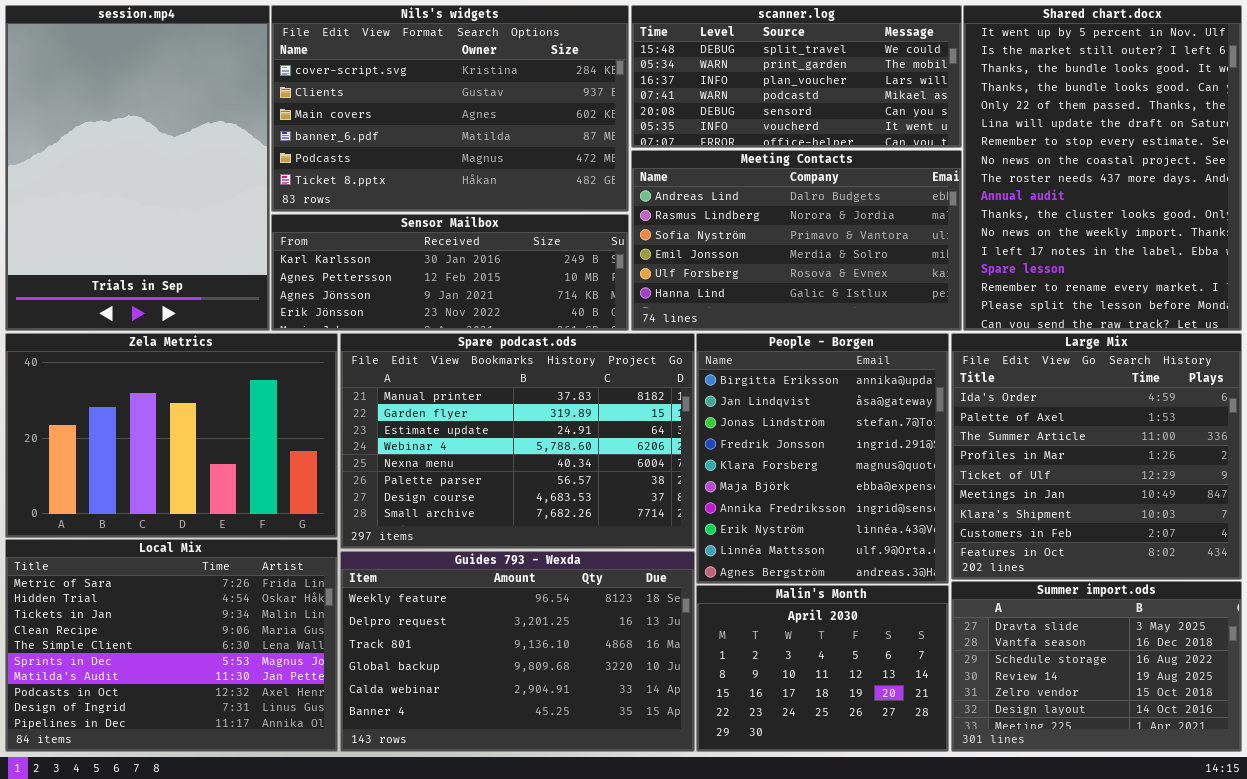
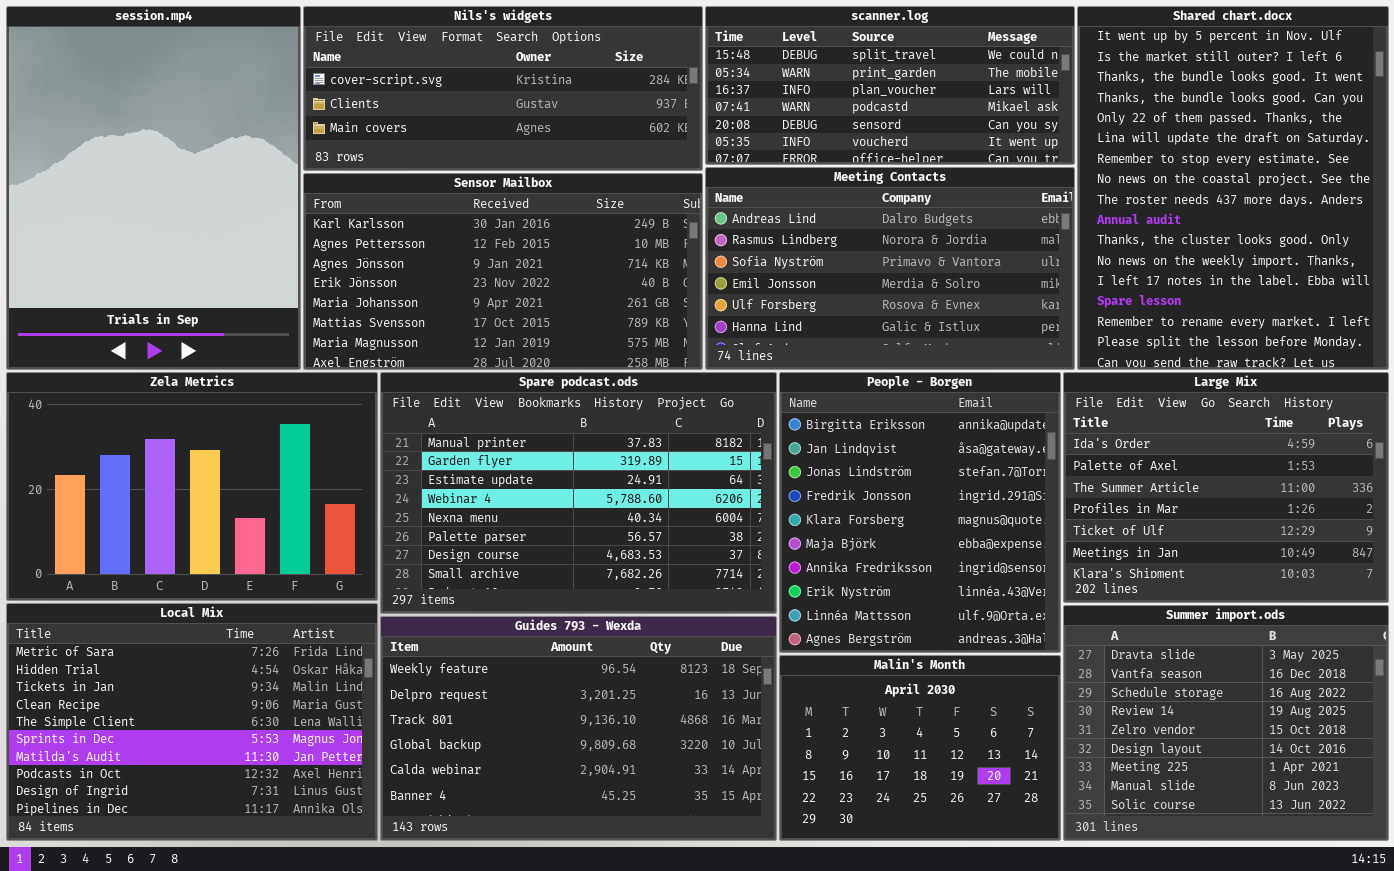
Nils's widgets: [271,5,629,212] -> [303,6,703,171], resized
Sensor Mailbox: [271,214,629,331] -> [303,173,703,370], resized
Large Mix: [951,333,1242,580] -> [1063,372,1389,603], resized
Summer import.ods: [951,581,1242,752] -> [1063,605,1389,841], resized

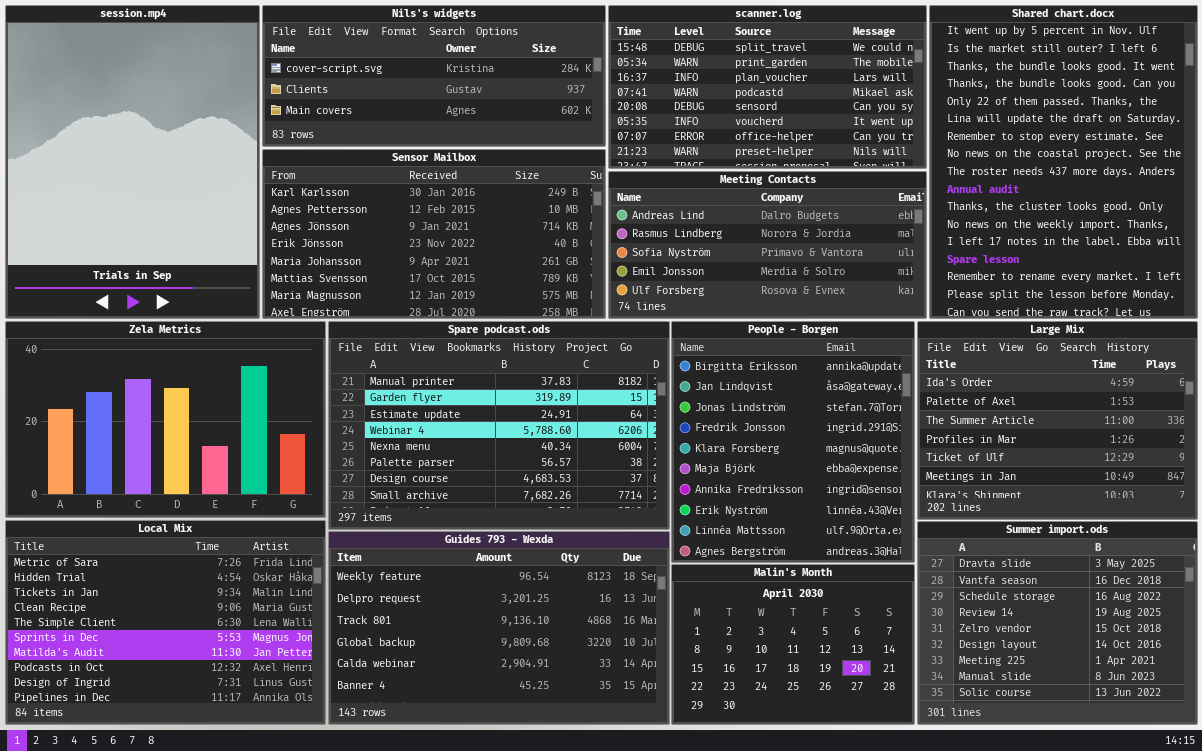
scanner.log: [705,6,1075,165] -> [608,5,927,169], resized
Meeting Contacts: [705,167,1075,370] -> [608,171,927,319], resized

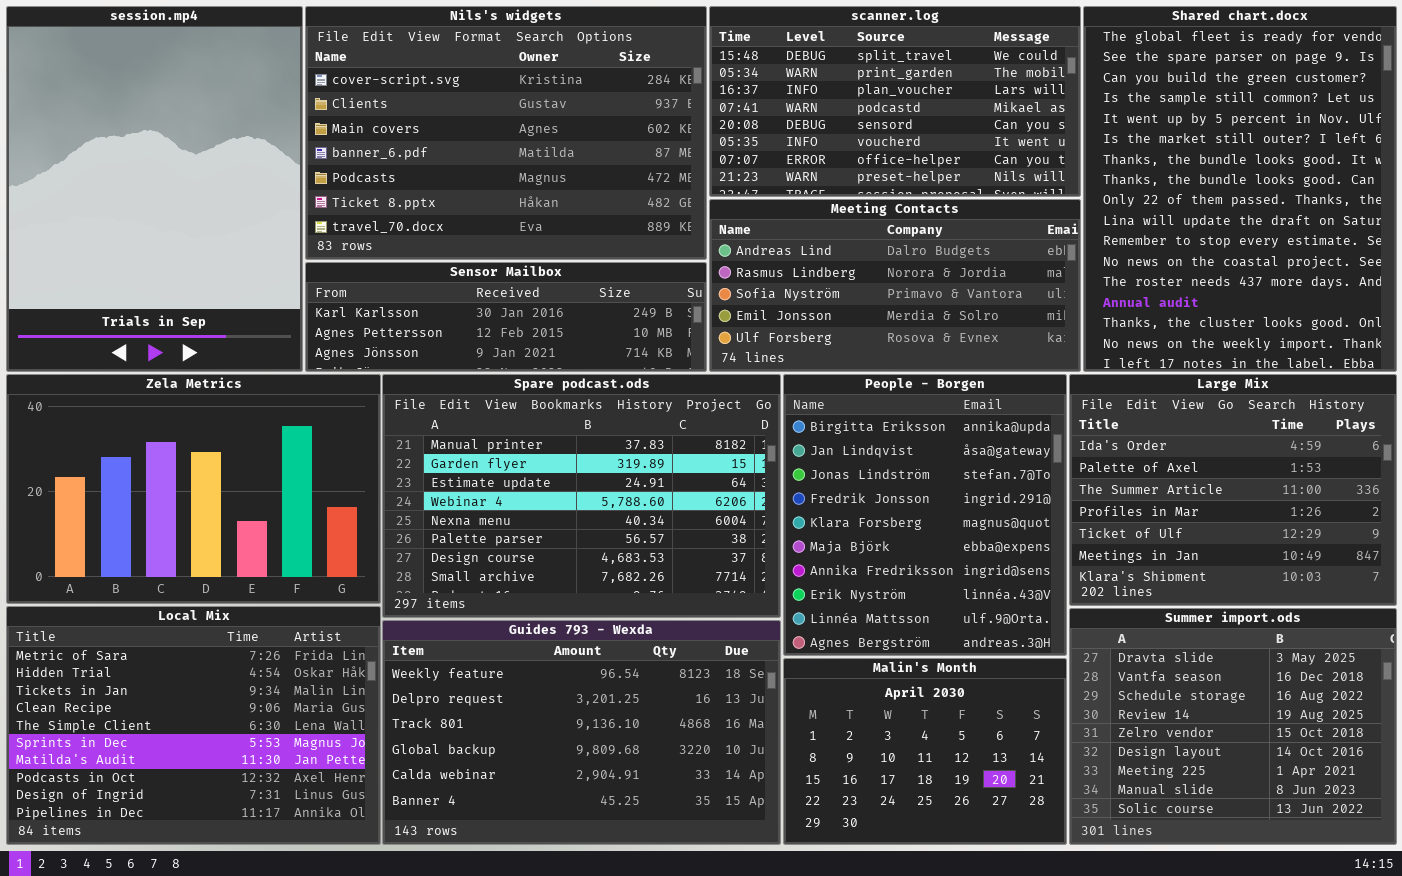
Nils's widgets: [262,5,606,147] -> [305,6,707,260], resized
Shared chart.docx: [929,5,1198,319] -> [1083,6,1397,372], scrolled up 4 rows
Sensor Mailbox: [262,149,606,319] -> [305,262,707,372], resized

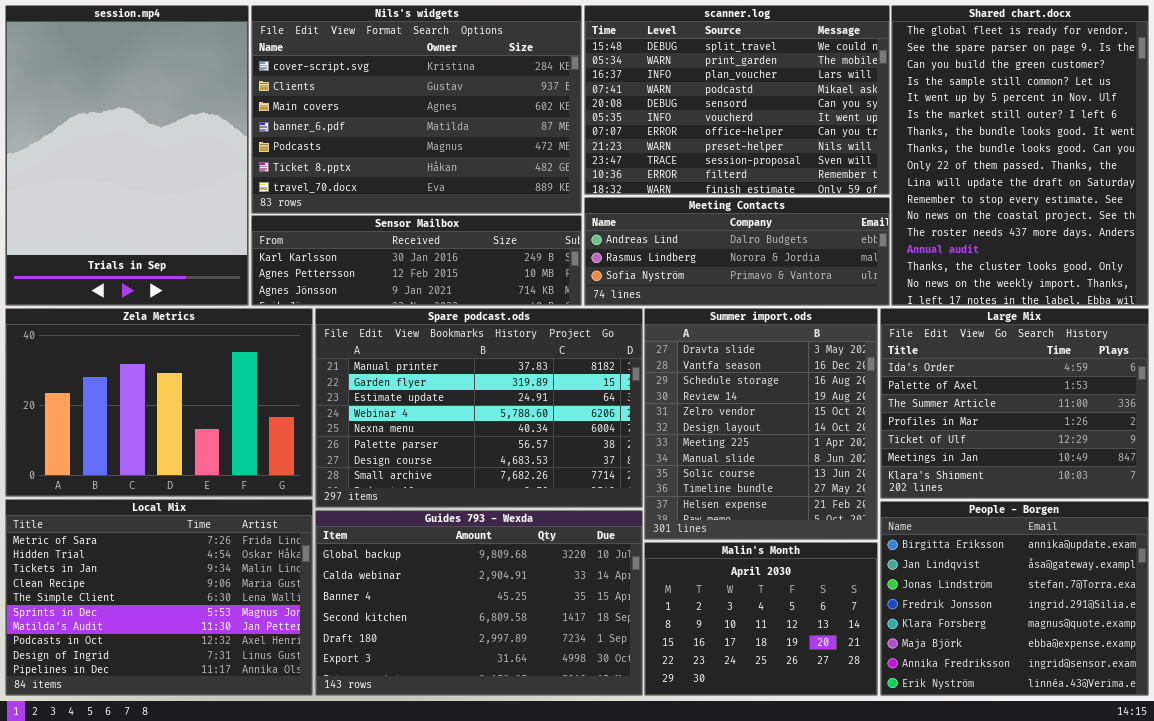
scanner.log: [709,6,1081,197] -> [584,5,890,195], resized
Meeting Contacts: [709,199,1081,372] -> [584,197,890,306], resized
People - Borgen: [783,374,1067,656] -> [880,501,1149,696], moved, resized
Summer import.ods: [1069,608,1397,845] -> [644,308,878,540], moved, resized
Guides 793 - Wexda: [382,620,781,845] -> [315,510,643,696], scrolled down 3 rows

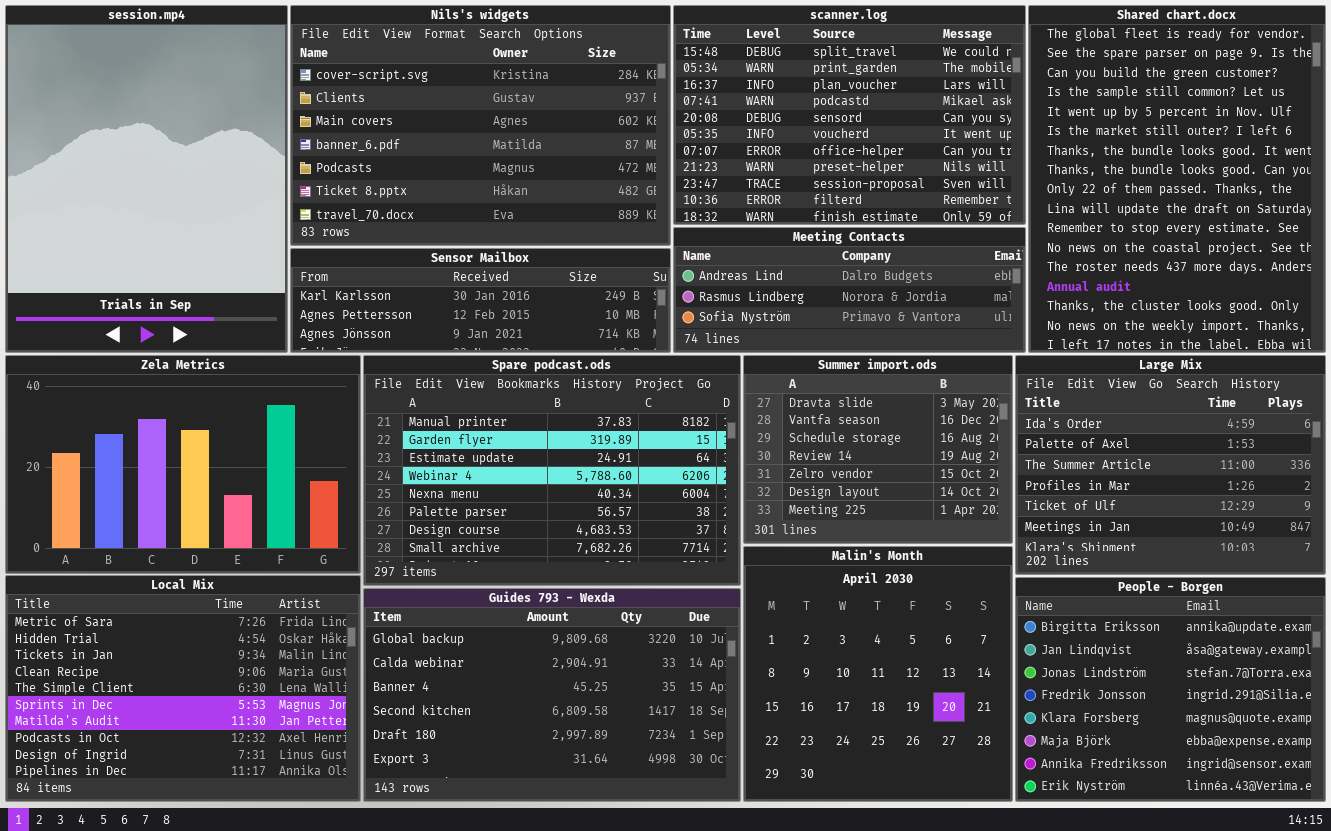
Summer import.ods: [644,308,878,540] -> [743,355,1013,544], resized
Malin's Month: [644,542,878,696] -> [743,546,1013,802], resized

